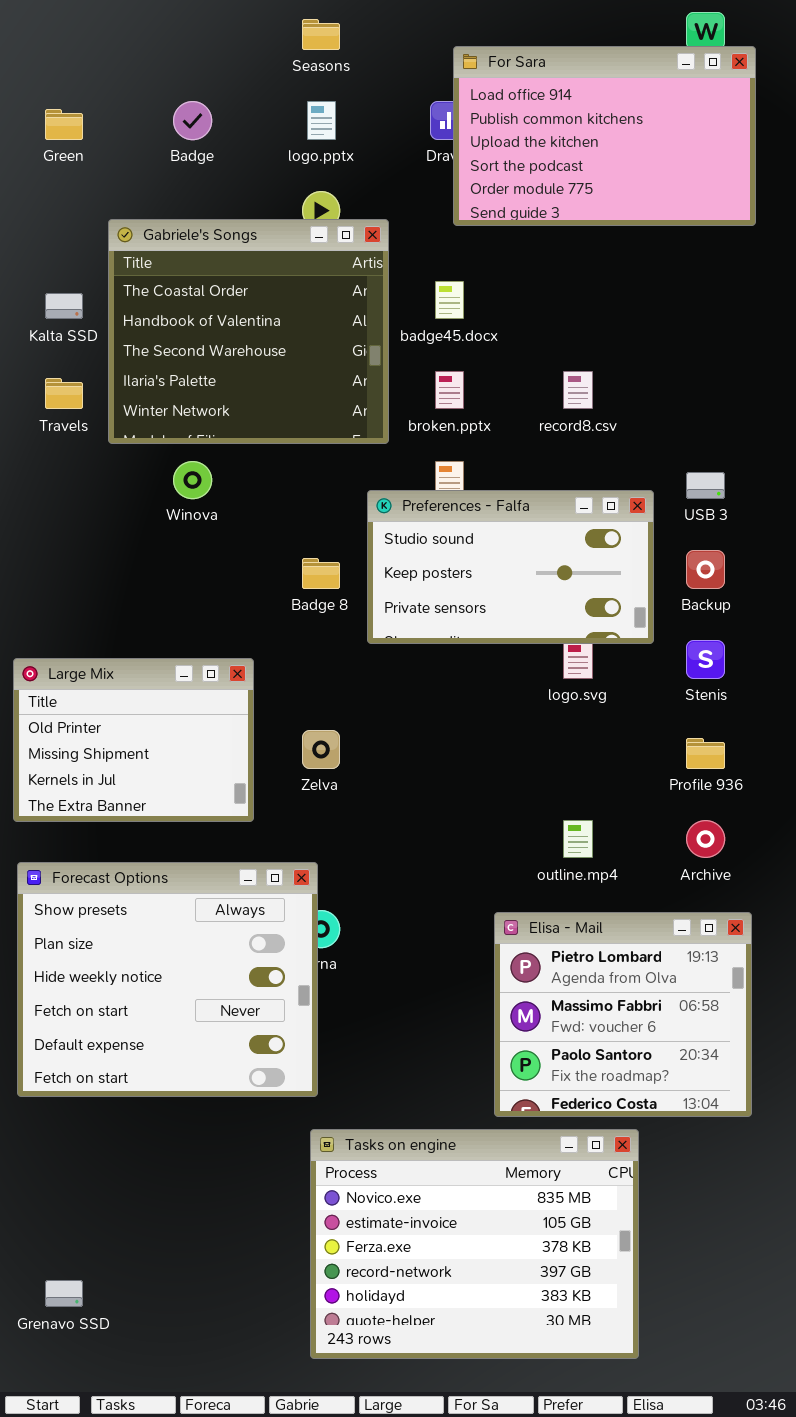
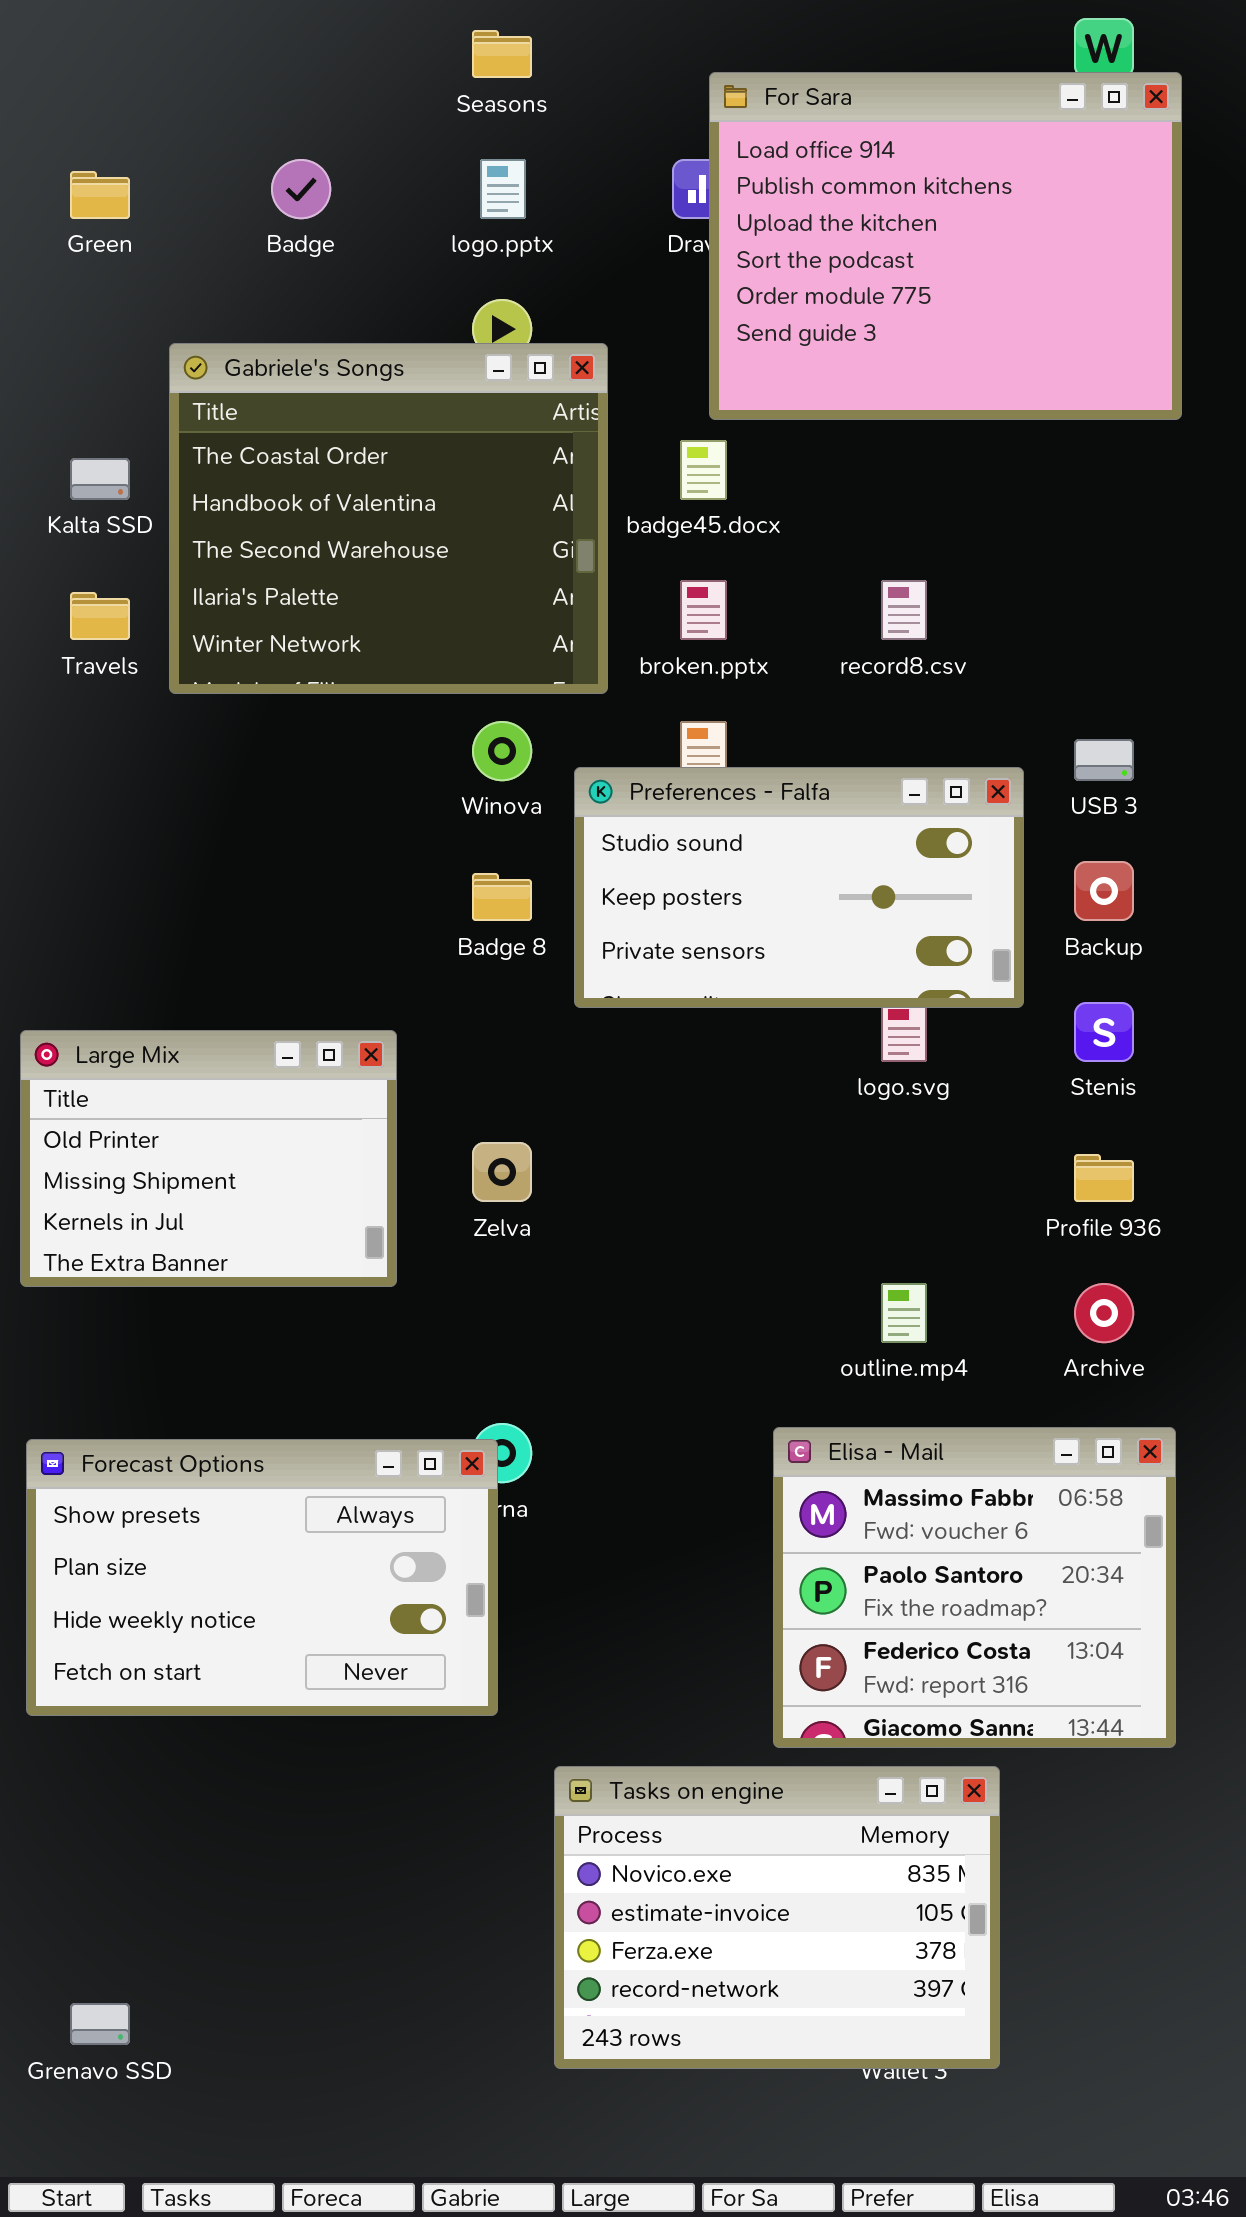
For Sara: [453,46,756,226] -> [709,72,1182,420], resized
Winova: [173,461,212,499] -> [472,721,532,781], moved
Forecast Options: [17,862,318,1097] -> [26,1439,498,1716], resized
Elisa - Mail: [494,912,752,1117] -> [773,1427,1176,1748], scrolled down 1 row
Tasks on engine: [310,1129,639,1359] -> [554,1766,1000,2069], resized

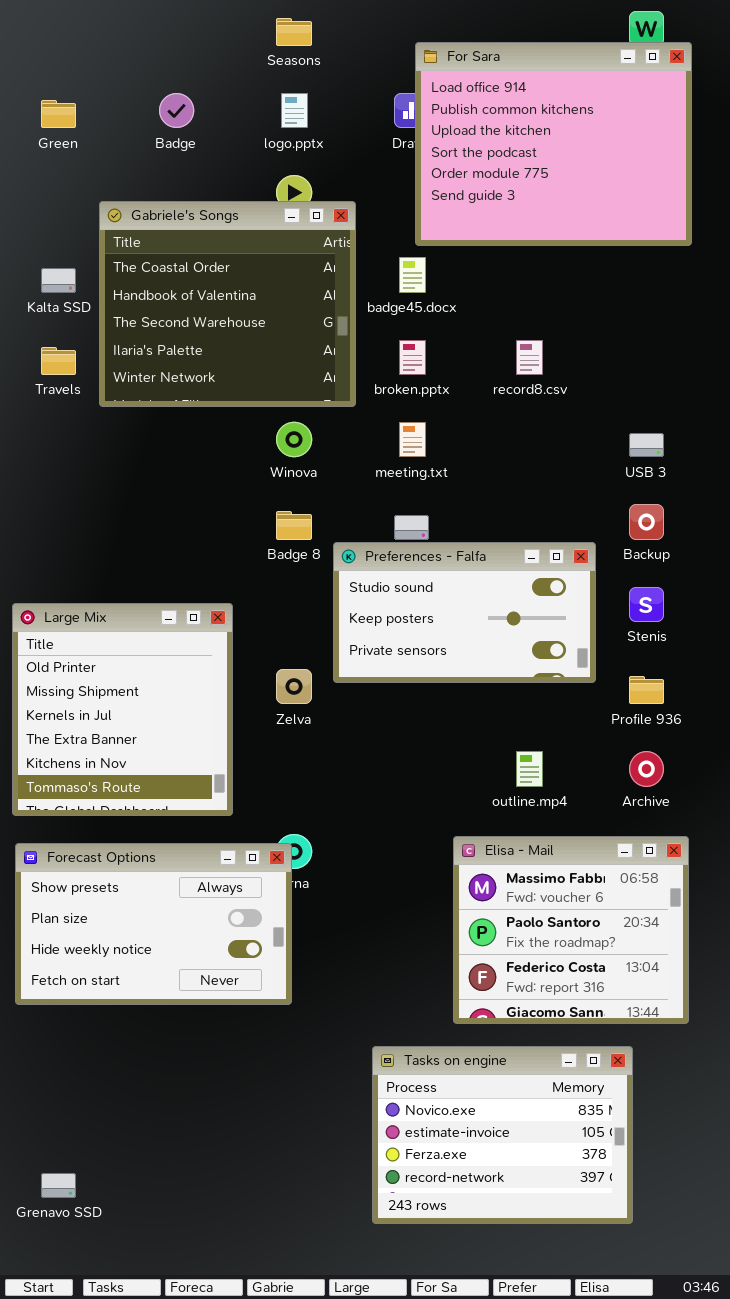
Preferences - Falfa: [574,767,1024,1008] -> [333,542,596,683], moved
Large Mix: [20,1030,397,1287] -> [12,603,233,816], resized
Tasks on engine: [554,1766,1000,2069] -> [372,1046,633,1224], moved

